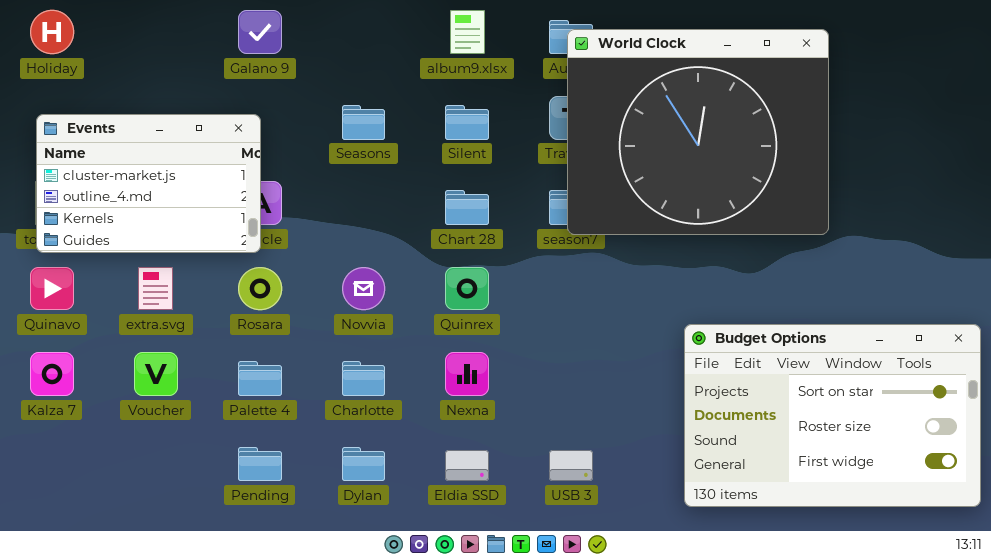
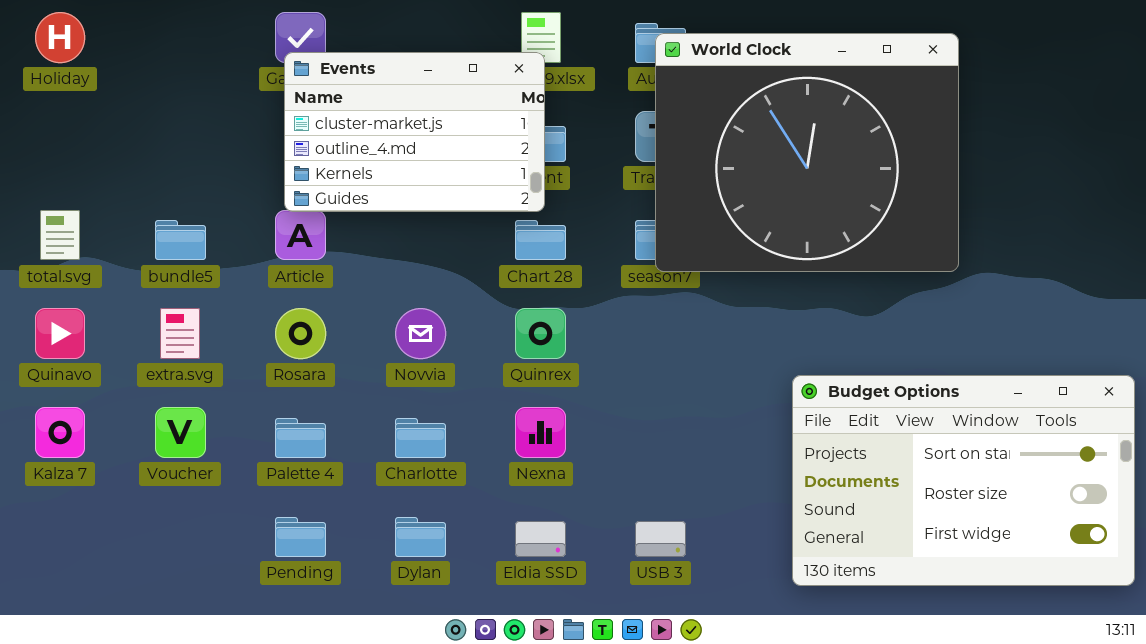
Events: [36,114,261,253] -> [284,52,545,212], moved

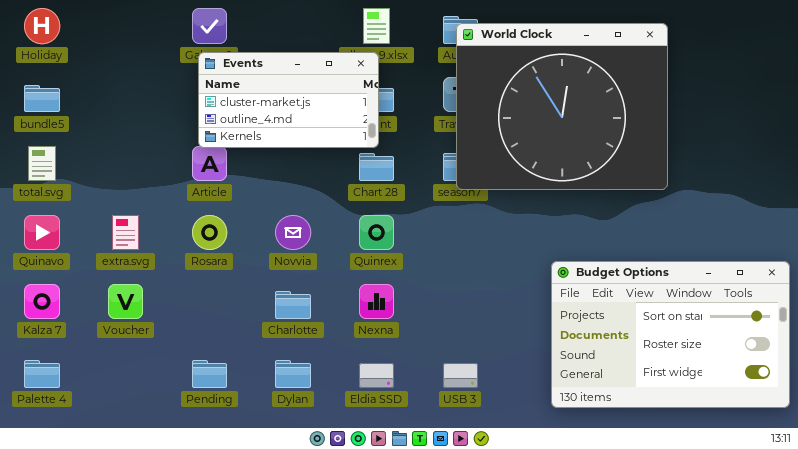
Events: [284,52,545,212] -> [198,52,379,148], resized
bundle5: [155,220,206,260] -> [24,85,60,112], moved
Palette 4: [275,418,326,458] -> [24,360,60,388], moved

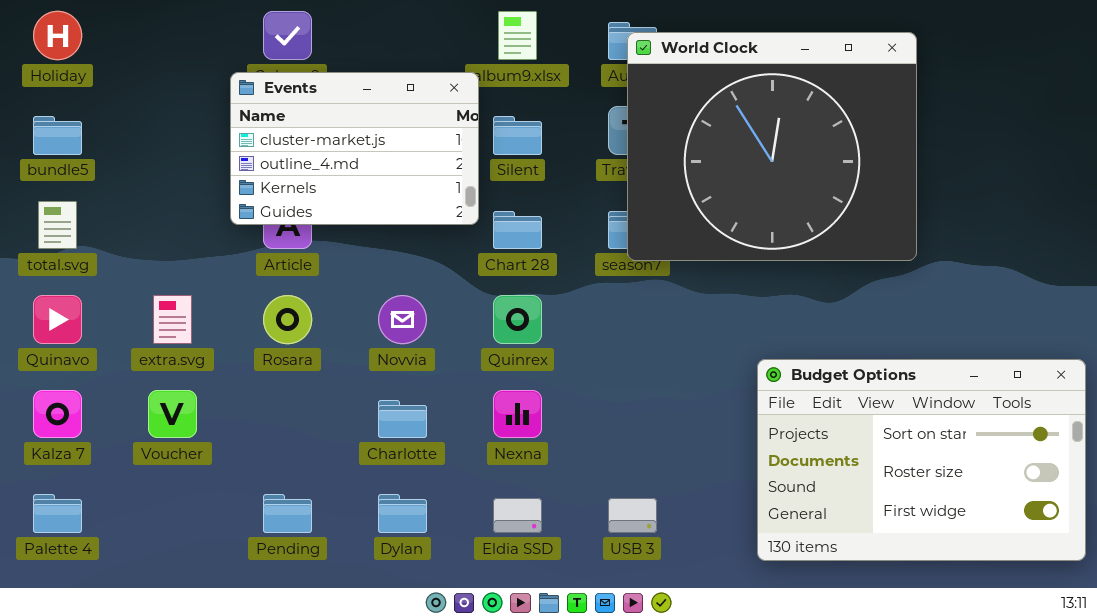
Events: [198,52,379,148] -> [230,72,479,225], moved, resized

